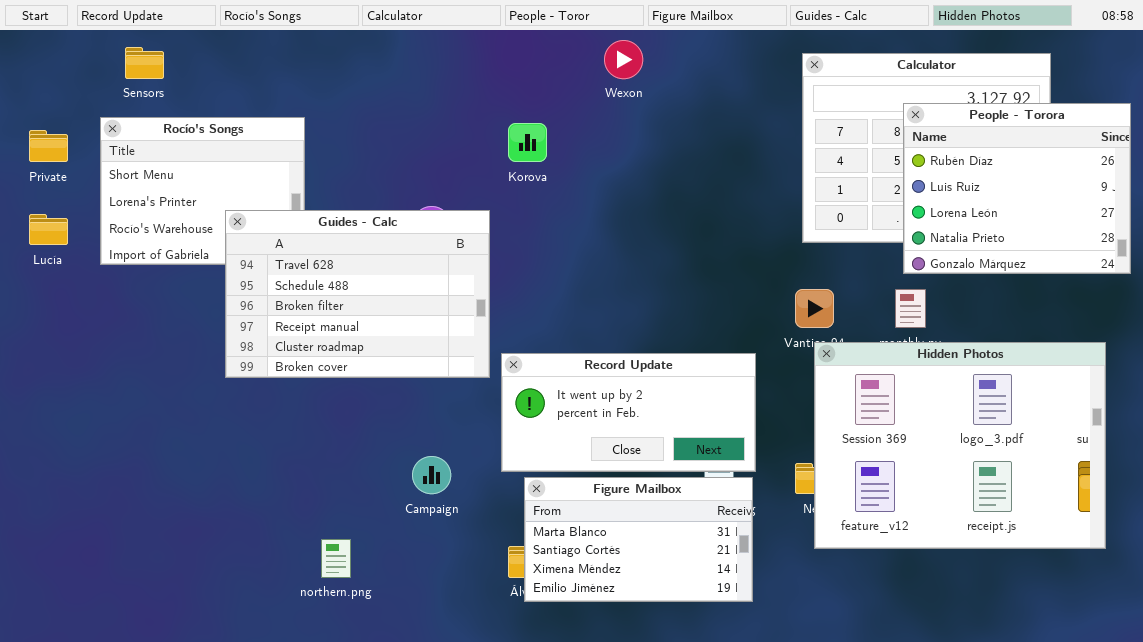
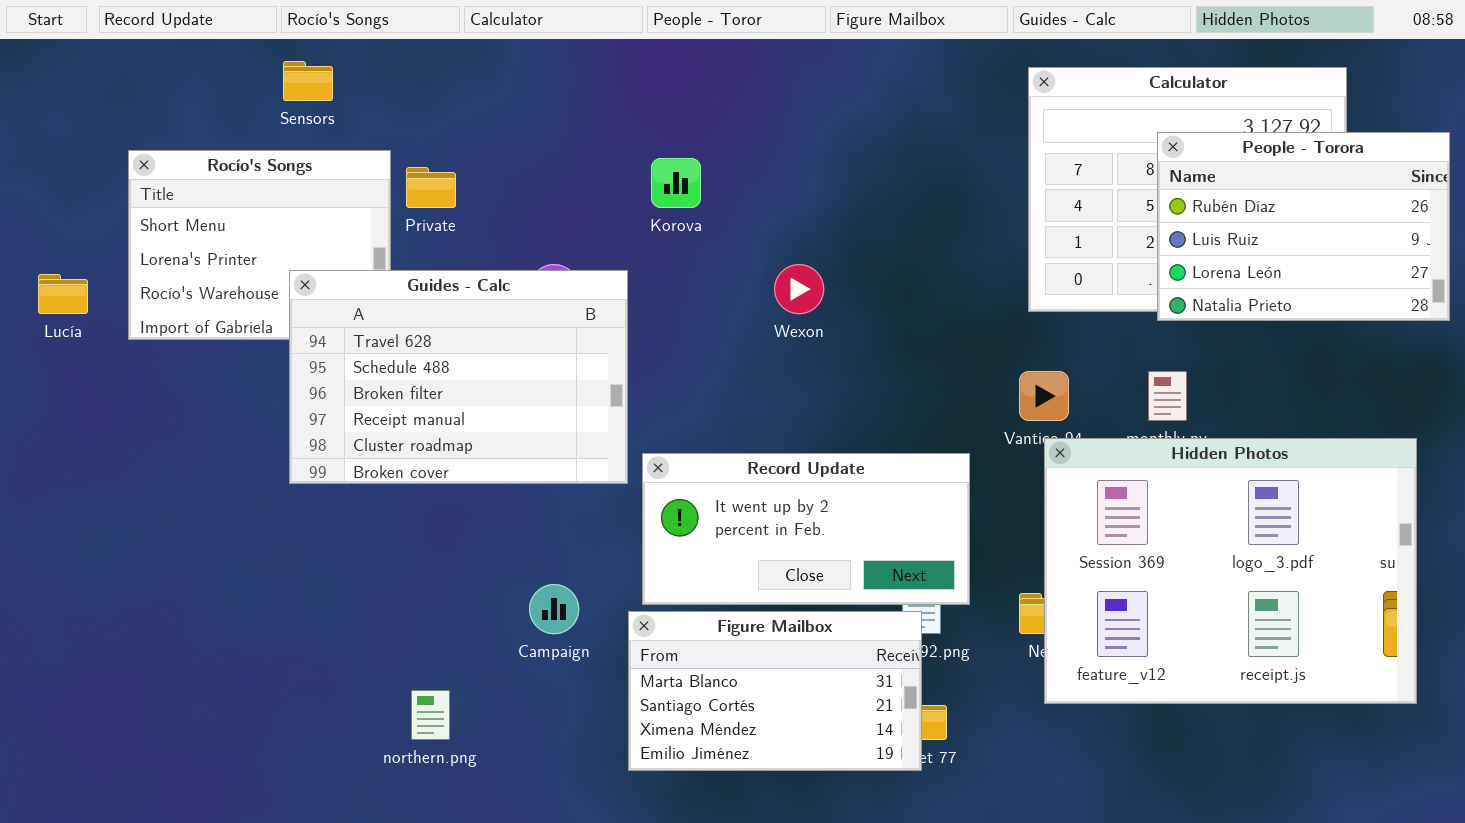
Wexon: [604,40,643,79] -> [774,264,824,314], moved
Sensors: [125,47,164,79] -> [283,61,333,101], moved
People - Torora: [903,103,1131,274] -> [1157,132,1450,321], resized
Private: [29,130,68,162] -> [406,167,456,208], moved
Figure Mailbox: [524,477,753,602] -> [628,611,922,771], moved

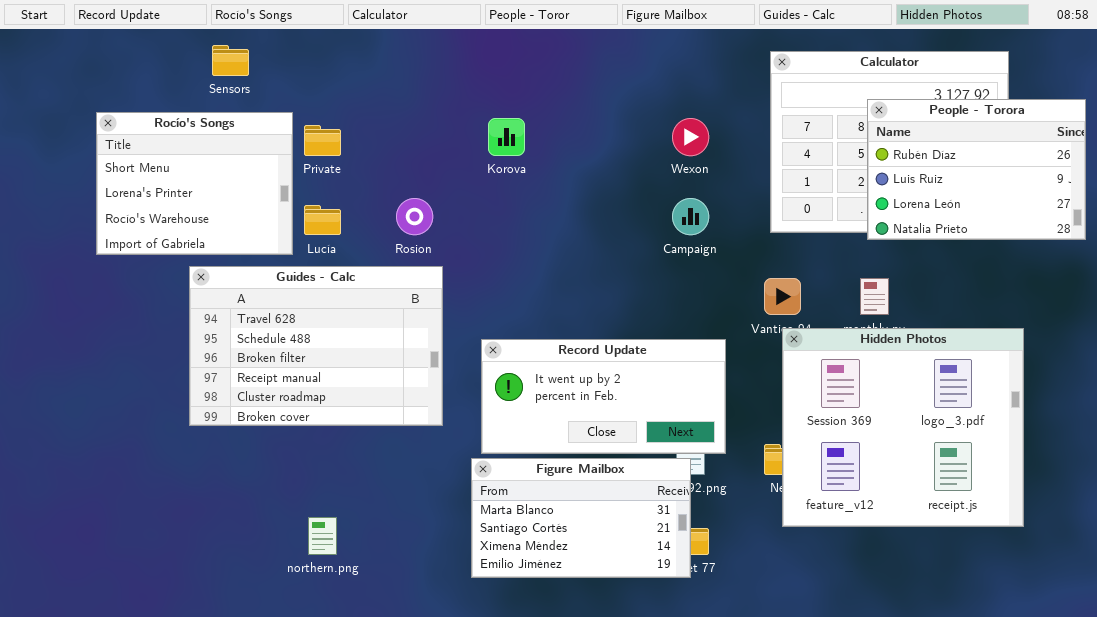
Wexon: [774,264,824,314] -> [672,118,709,156], moved
Guides - Calc: [289,270,628,484] -> [189,266,443,426], moved
Lucía: [38,274,88,314] -> [304,205,341,235], moved
Hidden Photos: [1044,438,1417,704] -> [782,328,1024,527], resized
Campaign: [529,584,579,634] -> [672,198,709,235], moved

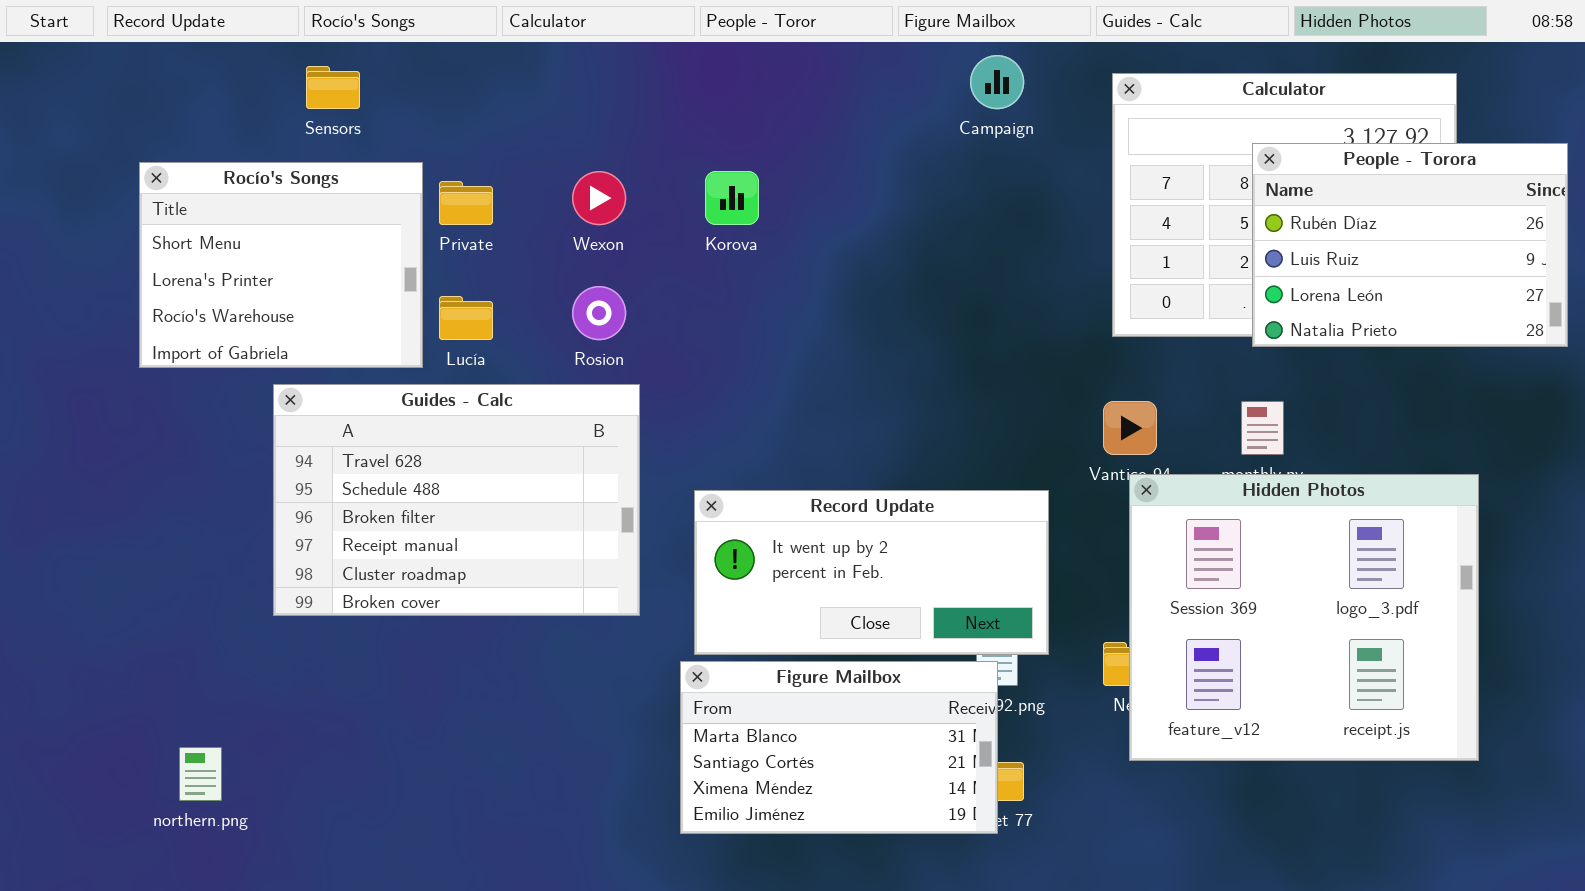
Wexon: [672,118,709,156] -> [572,171,626,225], moved
Campaign: [672,198,709,235] -> [970,55,1024,109], moved
northern.png: [308,517,337,555] -> [179,747,222,801], moved

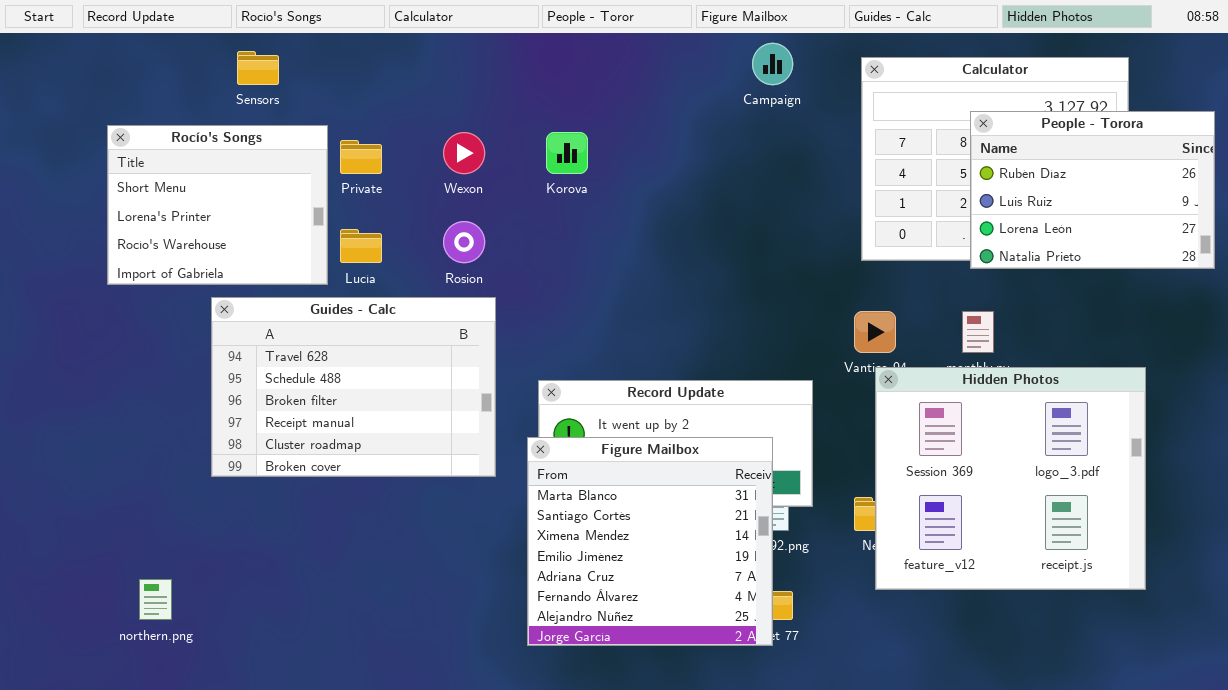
Figure Mailbox: [680,661,998,834] -> [527,437,773,646], resized

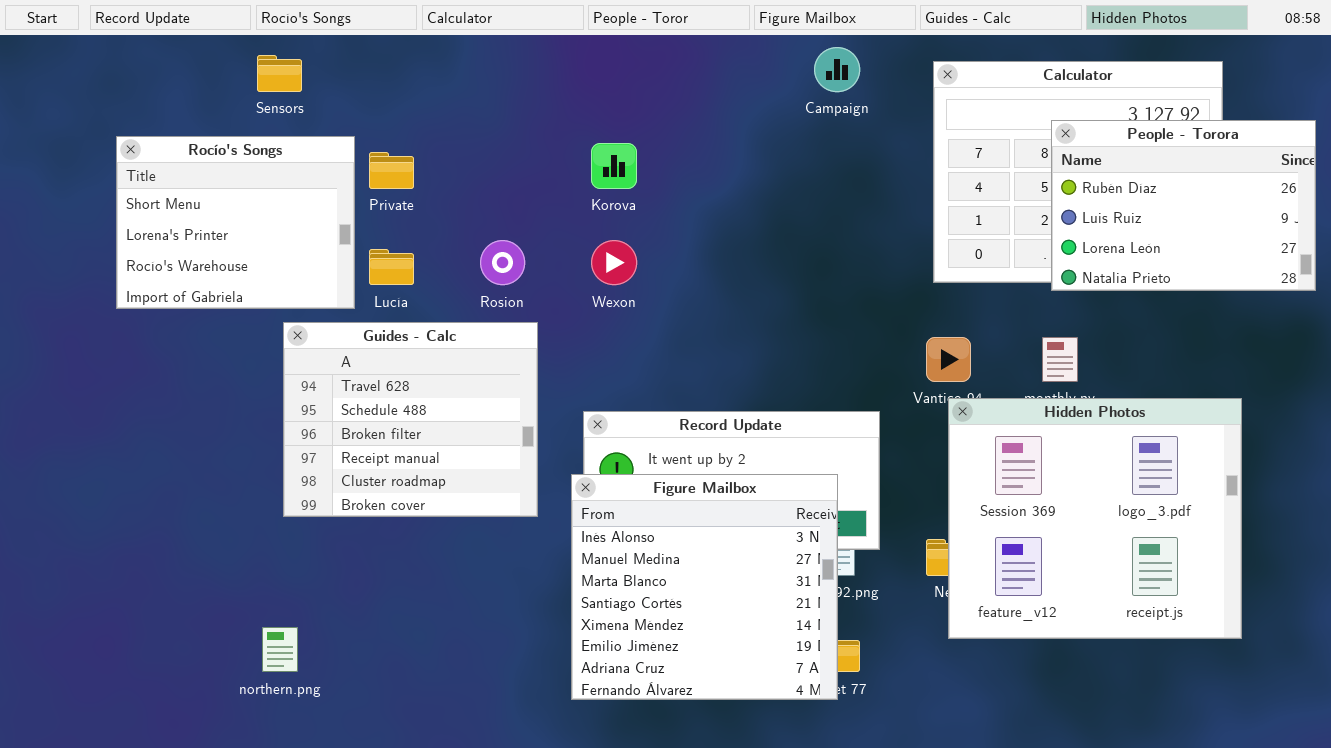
Wexon: [443,132,485,174] -> [591,240,637,285], moved
Guides - Calc: [211,297,496,477] -> [283,322,538,517], resized
Figure Mailbox: [527,437,773,646] -> [571,474,838,700], scrolled up 2 rows
northern.png: [139,579,172,620] -> [262,627,298,672], moved

